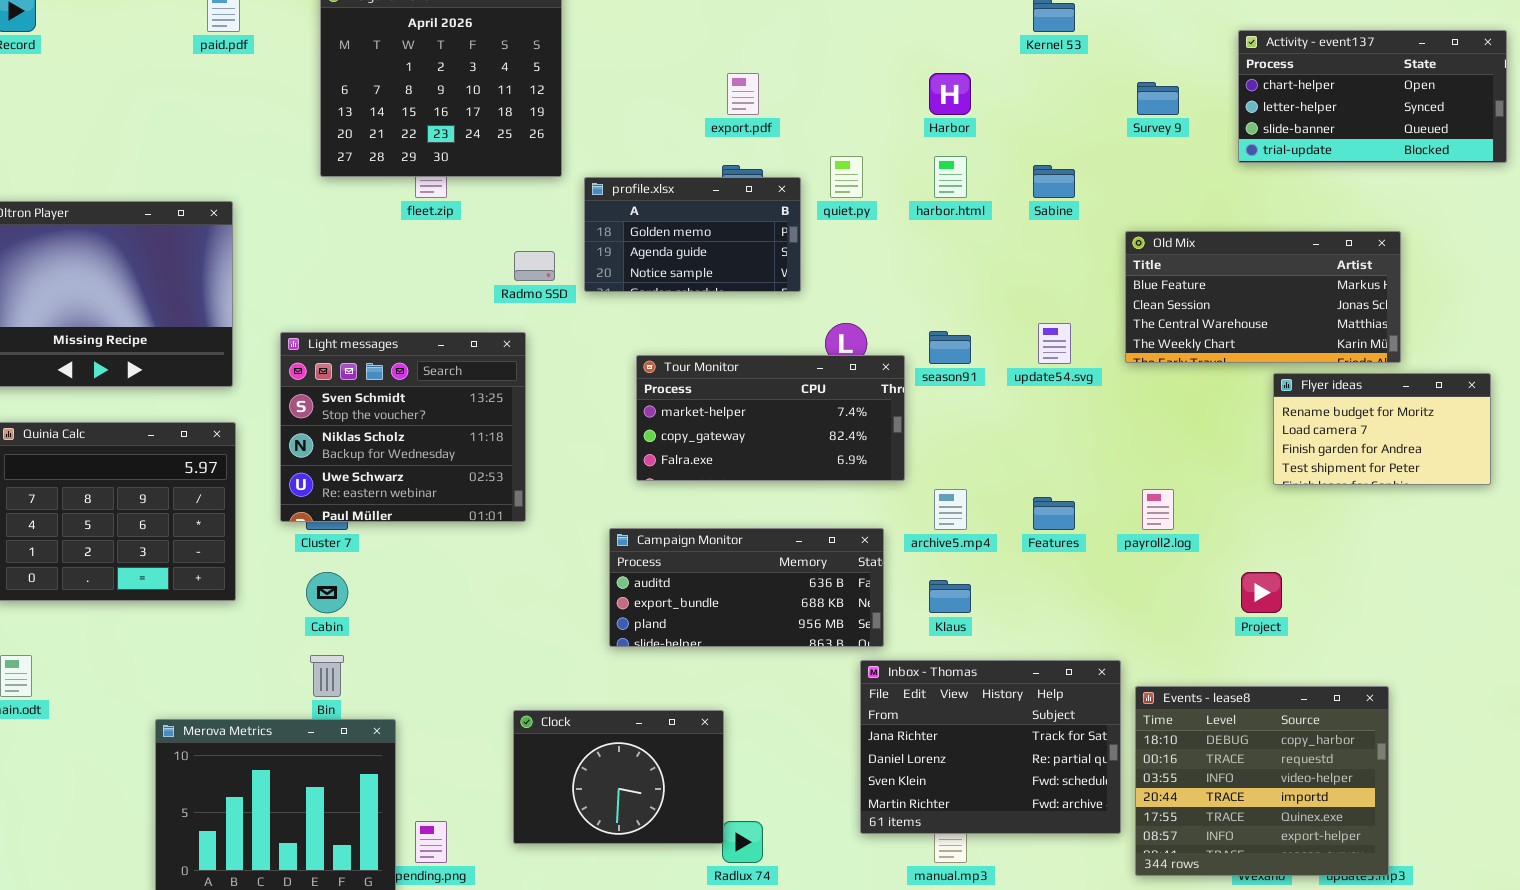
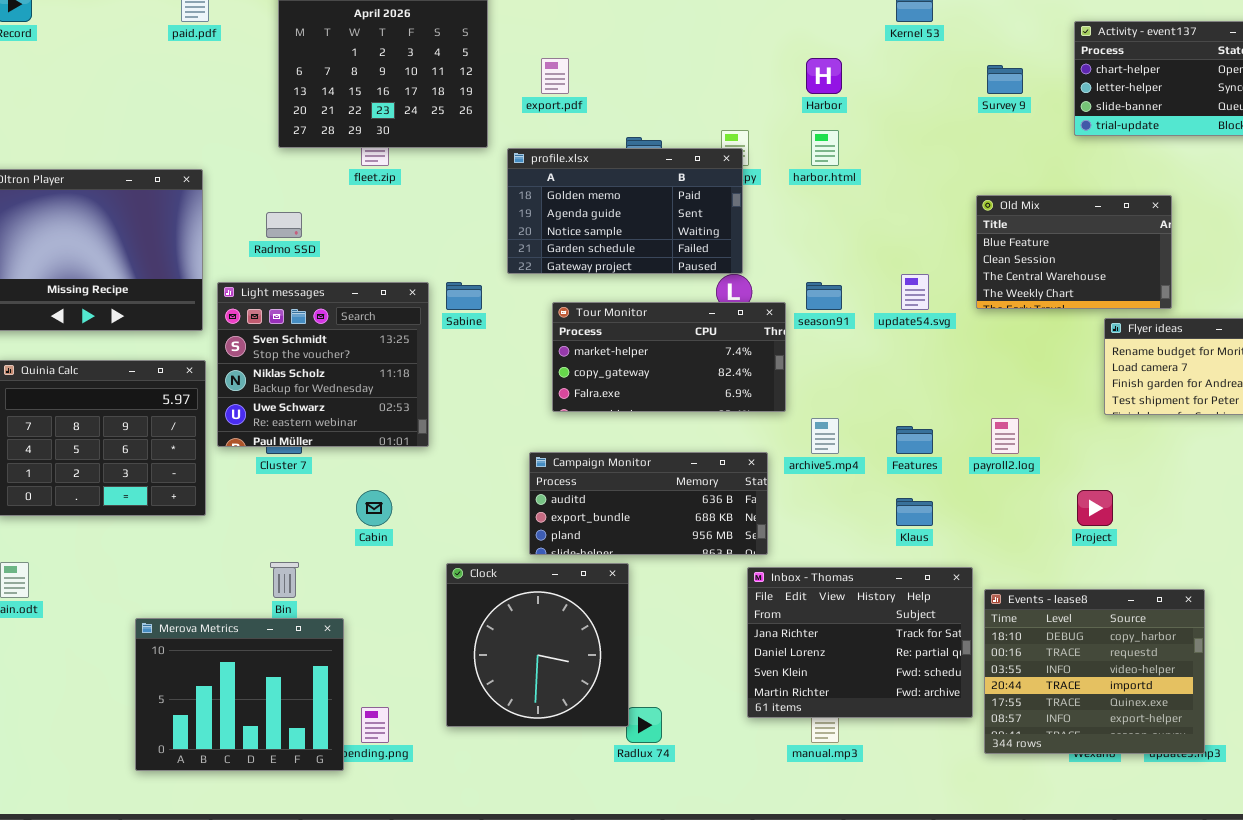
export.pdf: [727,73,759,115] -> [541,58,569,94], moved
Sabine: [1033,165,1075,198] -> [446,282,482,310], moved
profile.xlsx: [584,177,801,292] -> [507,148,743,274], resized
Old Mix: [1125,231,1401,363] -> [976,195,1172,309], resized
Radmo SSD: [514,251,555,281] -> [266,212,302,238], moved
Light messages: [280,332,526,522] -> [217,282,429,447], moved
Cabin: [306,572,348,613] -> [356,490,392,526], moved
Klaus: [929,580,971,613] -> [896,498,933,526], moved
Clock: [513,710,724,844] -> [446,563,629,727], resized

